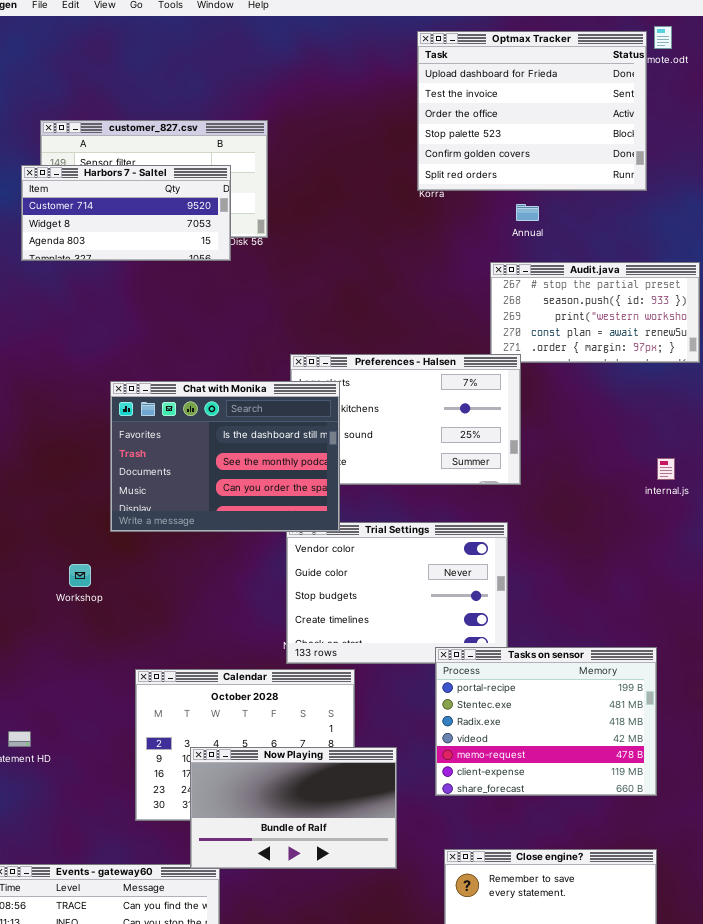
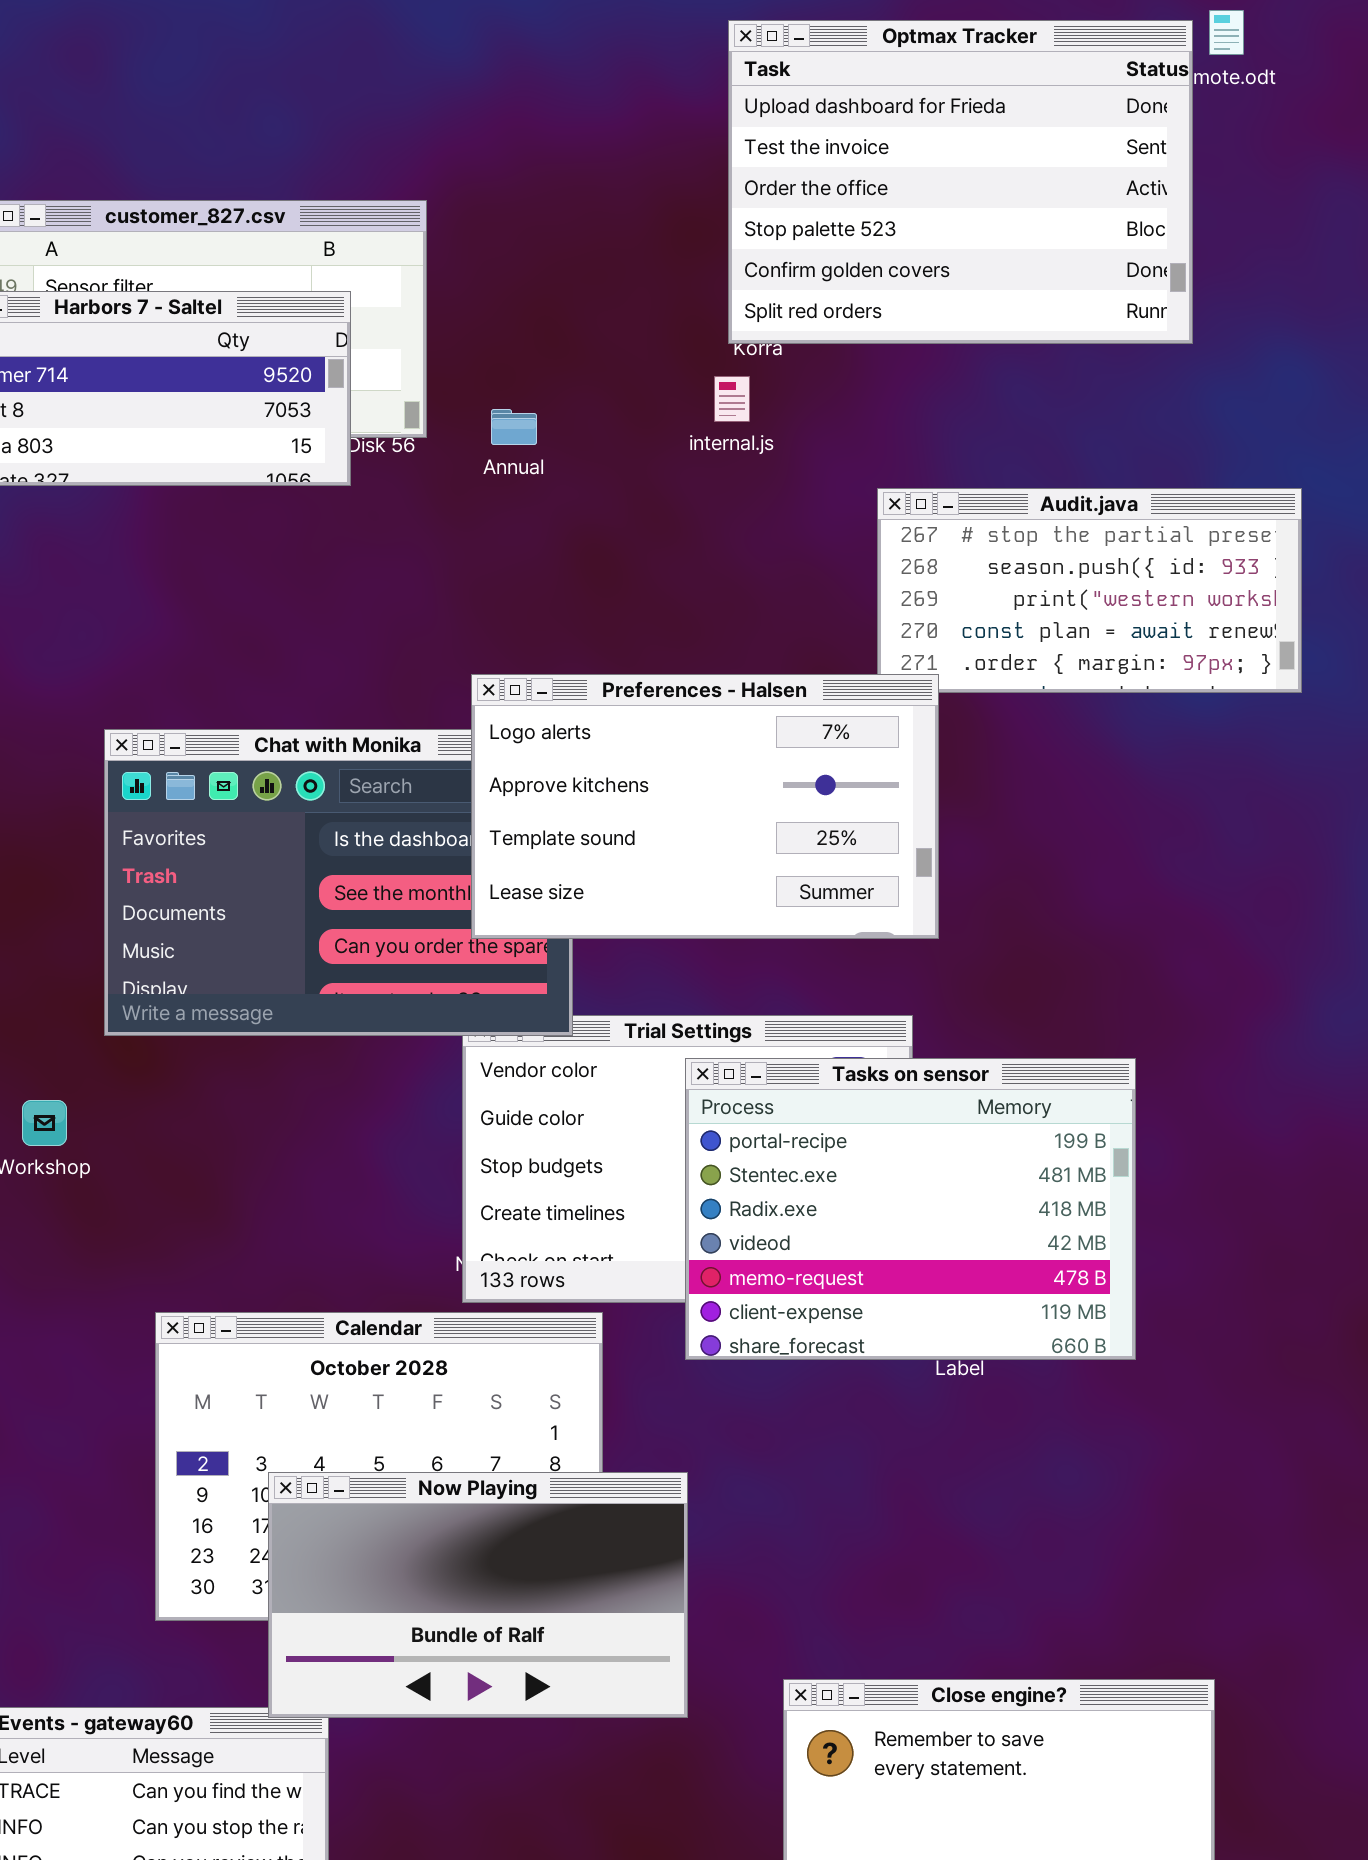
Annual: [516,204,539,221] -> [491,409,537,445], moved
Preferences - Halsen: [290,354,521,485] -> [471,674,939,939], raised
internal.js: [657,458,675,480] -> [714,376,750,422], moved
Tasks on sensor: [435,647,657,796] -> [685,1058,1136,1360], moved

